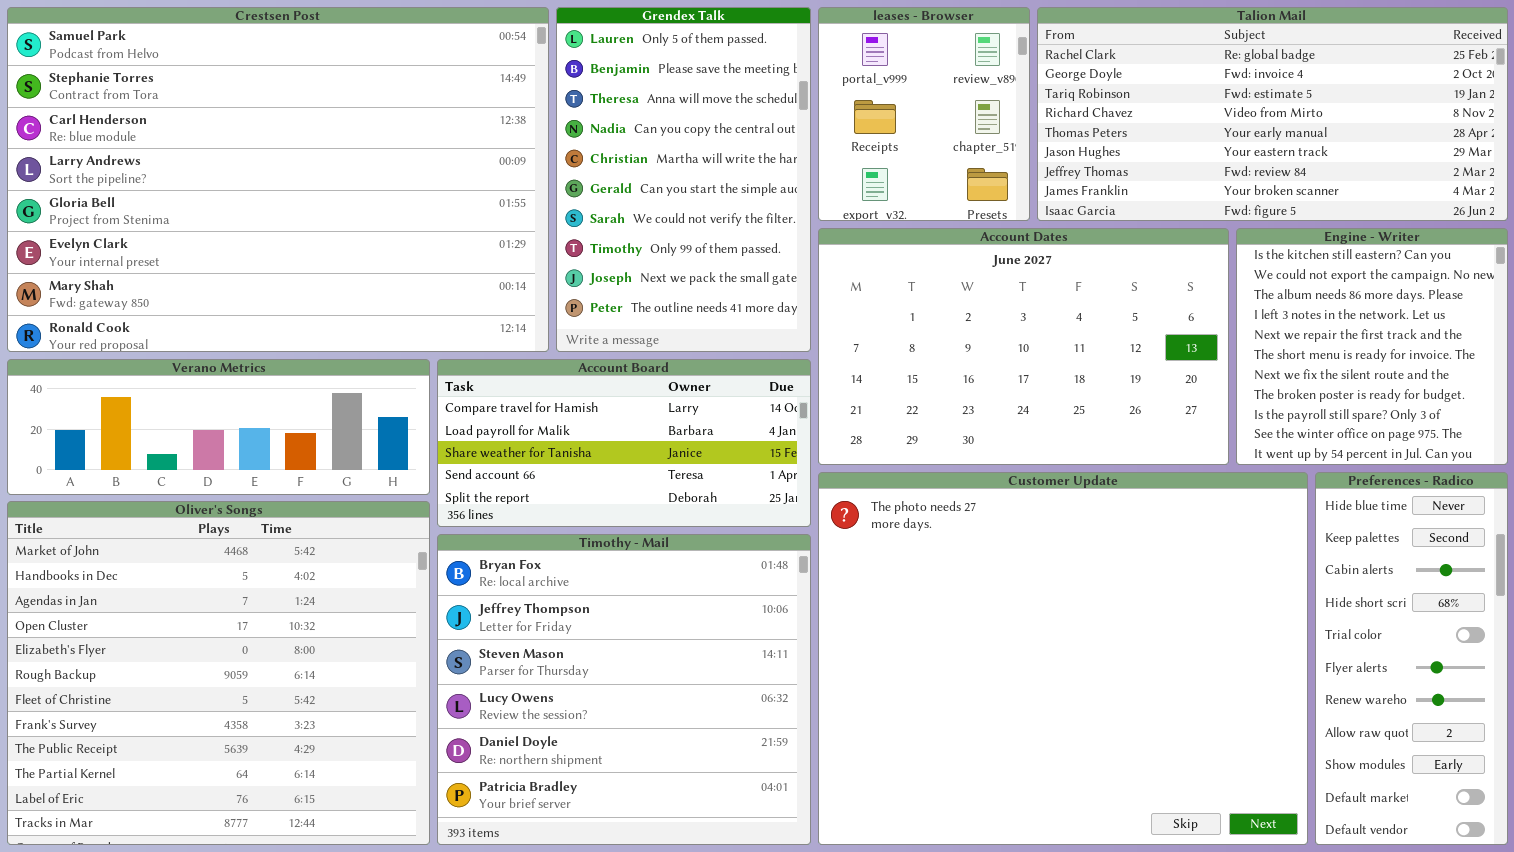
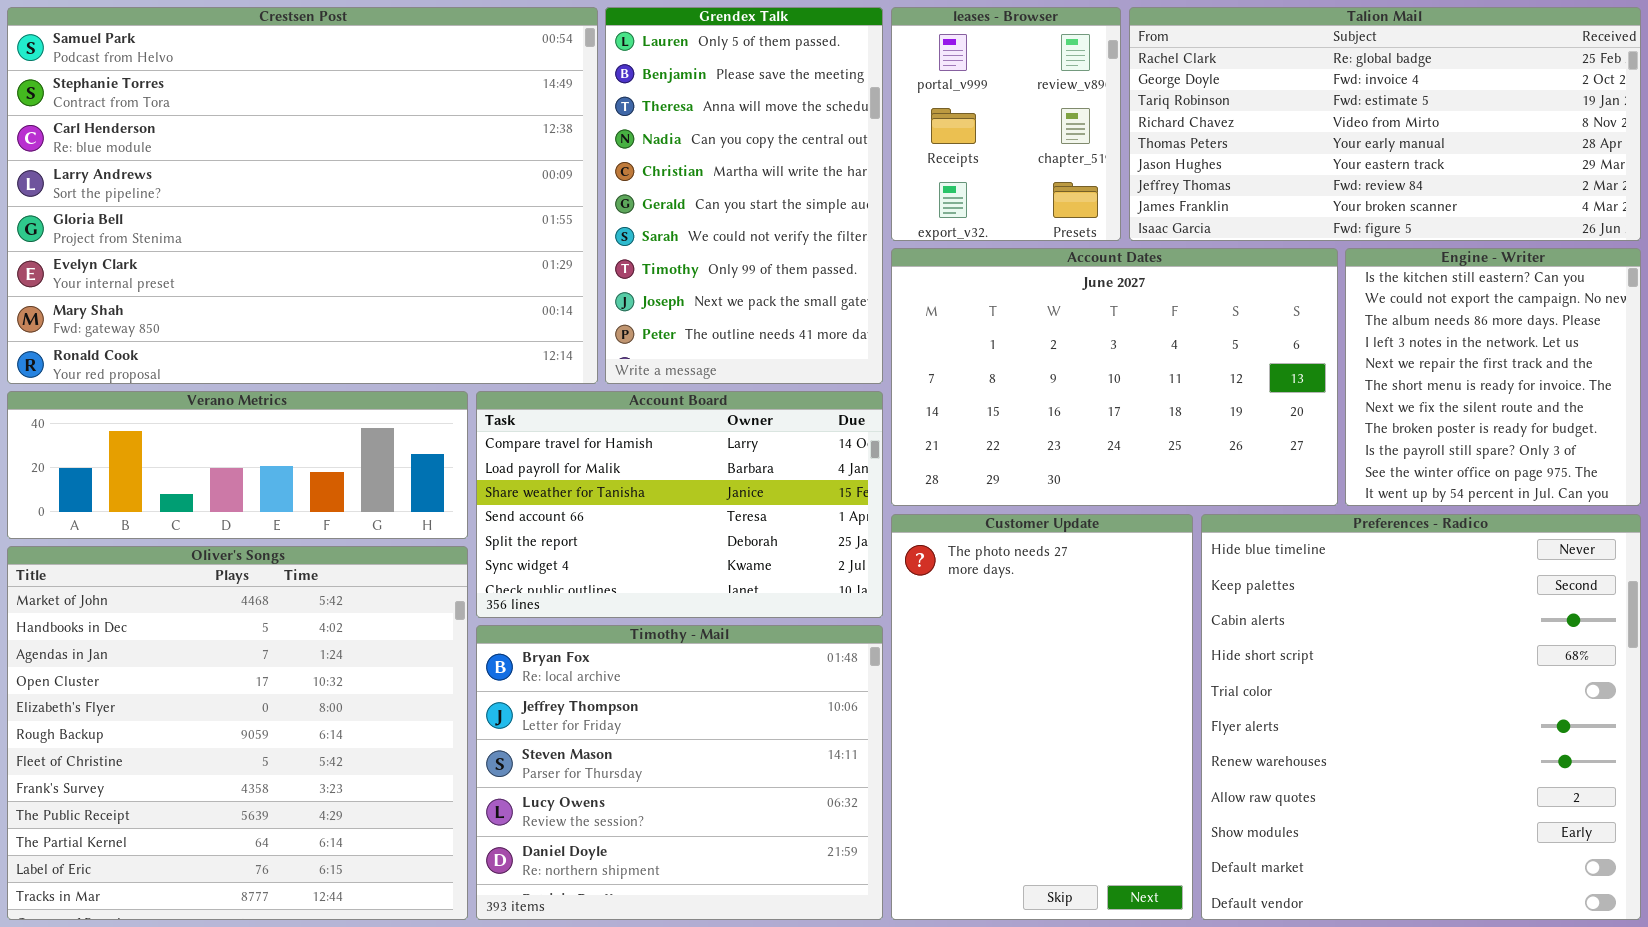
Account Board: [437,359,811,527] -> [476,391,883,618], resized
Customer Update: [818,472,1308,845] -> [891,514,1193,920], resized
Preferences - Radico: [1315,472,1508,845] -> [1201,514,1641,920], resized
Timothy - Mail: [437,534,811,845] -> [476,625,883,920], resized

